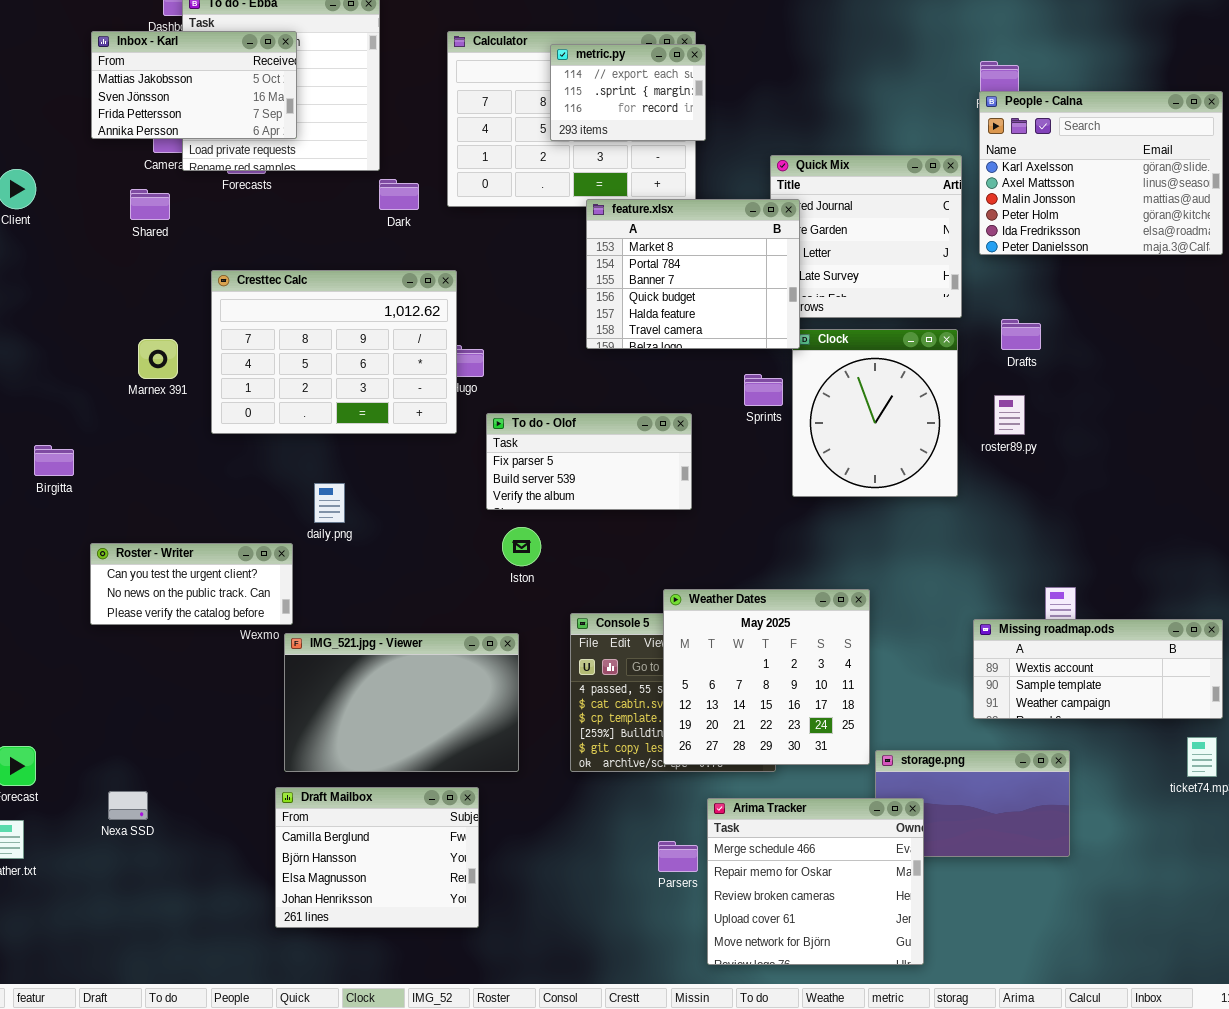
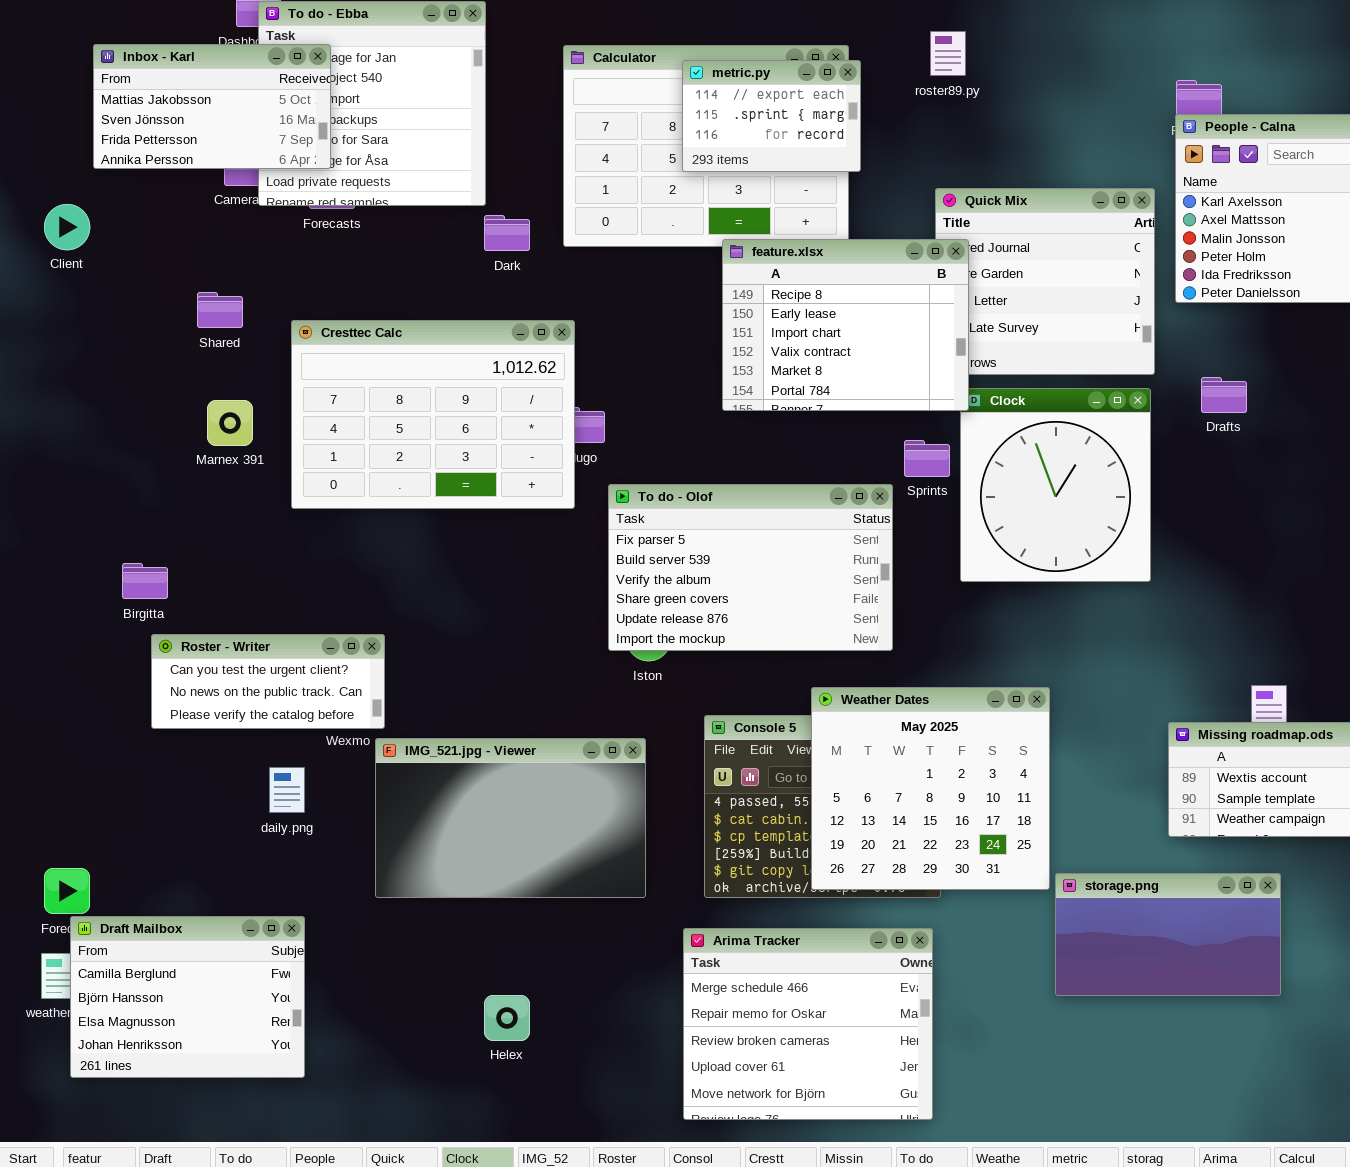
Inbox - Karl: [91,31,297,139] -> [93,44,331,169], moved
Shared: [130,189,170,220] -> [197,292,243,328], moved
feature.xlsx: [586,199,800,349] -> [722,239,969,411], scrolled up 4 rows
roster89.py: [994,395,1025,435] -> [930,31,966,76], moved
To do - Olof: [486,413,692,510] -> [608,484,893,651], resized
Birgitta: [34,445,74,476] -> [122,563,168,599], moved
daily.png: [314,483,345,523] -> [269,767,305,813], moved
Draft Mailbox: [275,787,479,928] -> [70,916,305,1078], moved
Arima Tracker: [707,798,924,965] -> [683,928,933,1120], moved

